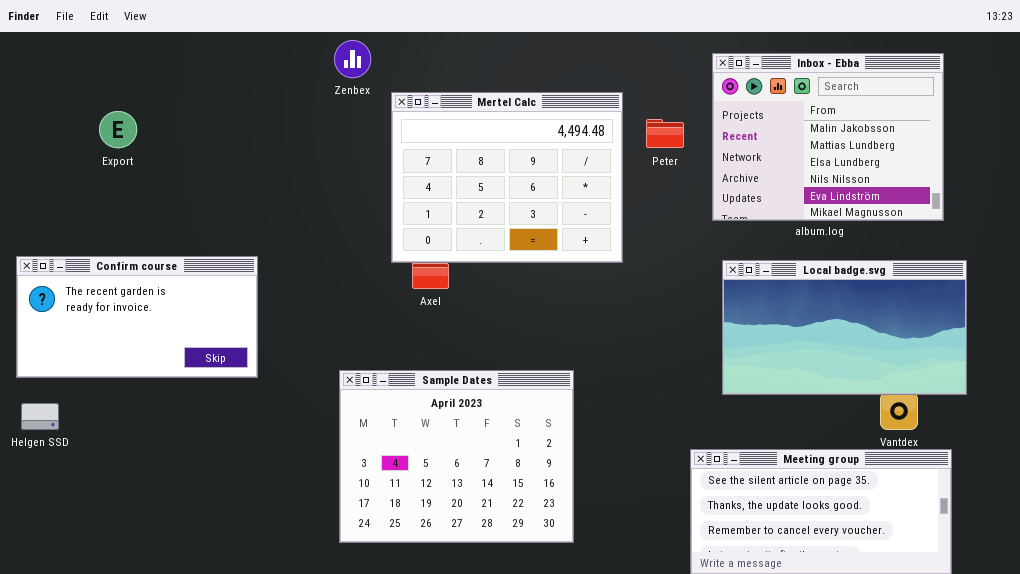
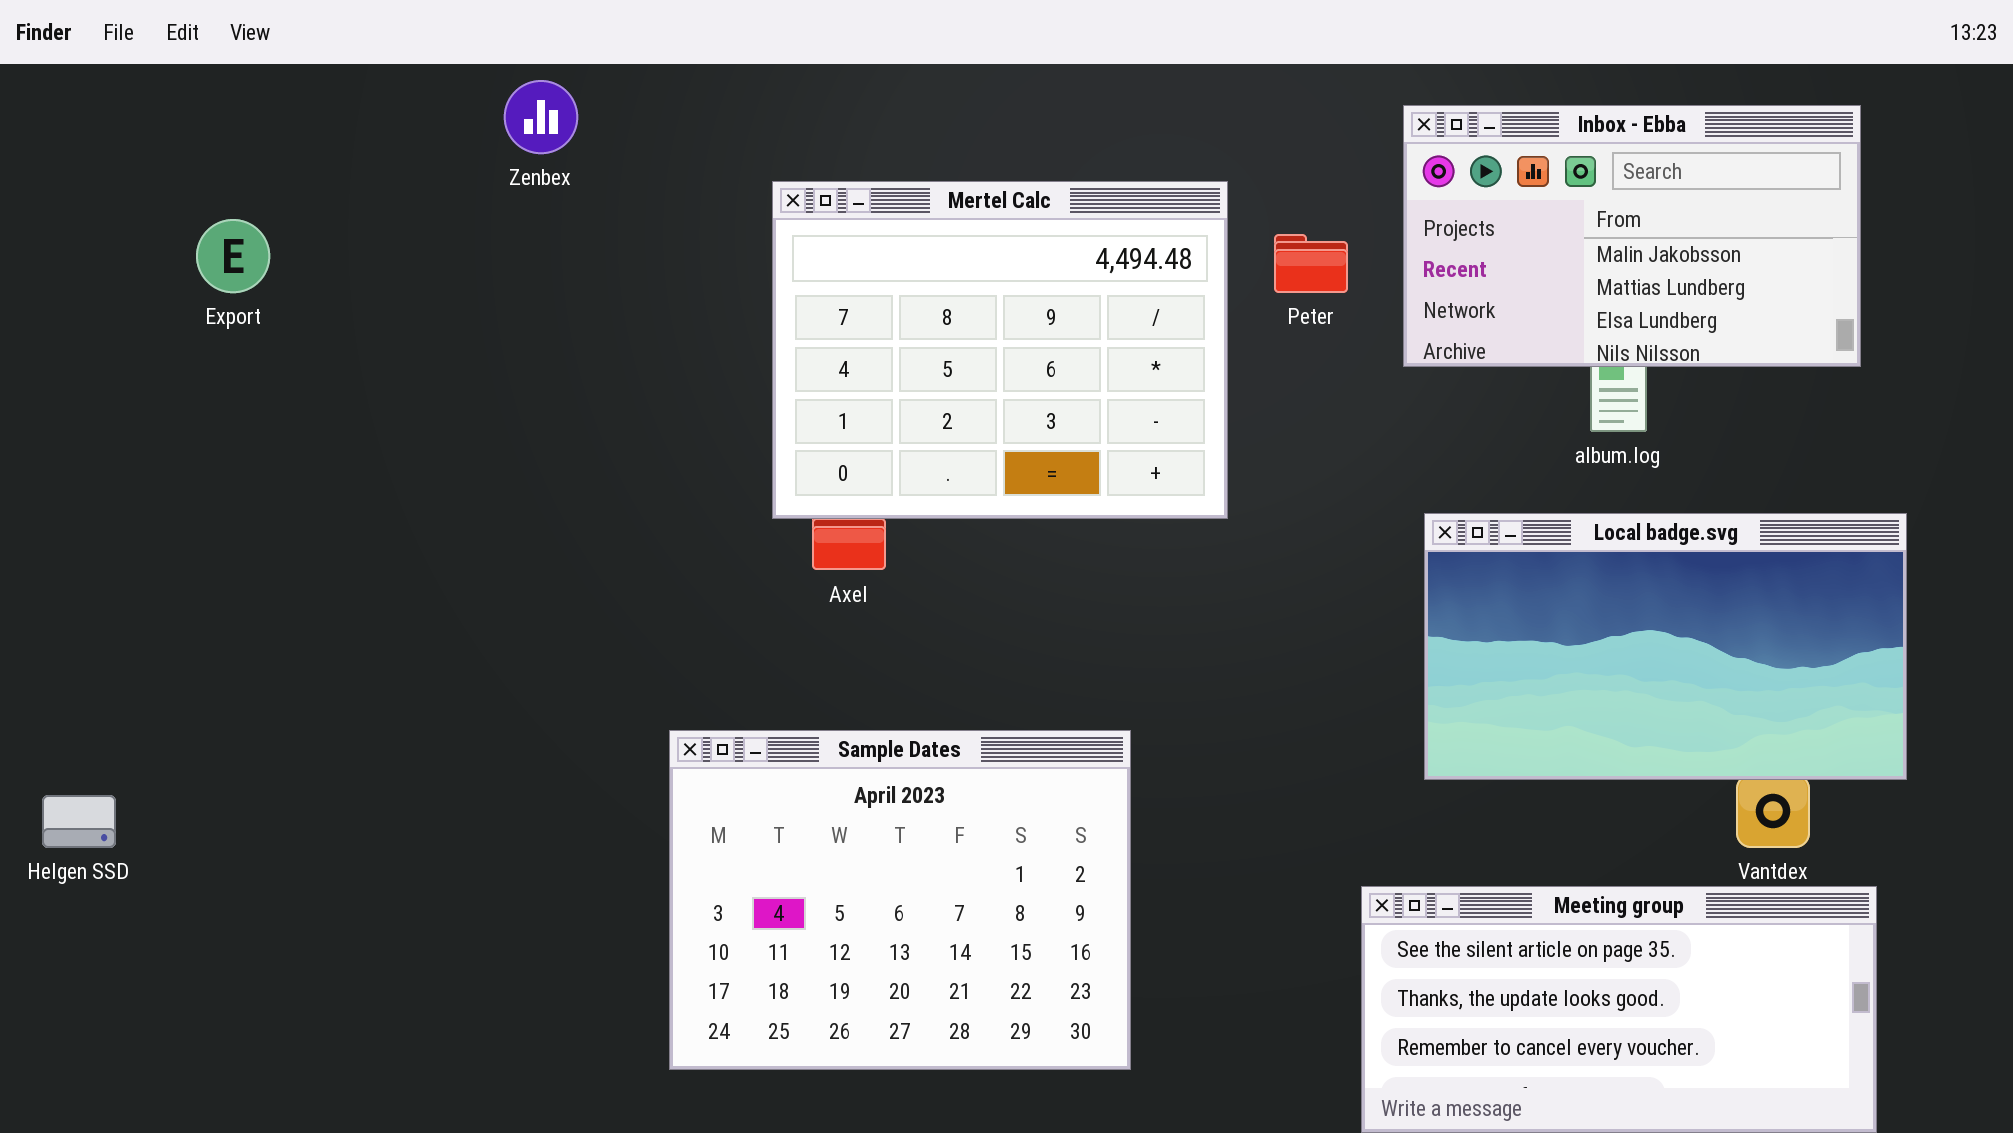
Zenbex: [334,40,371,78] -> [504,80,578,154], moved
Inbox - Ebba: [712,53,944,221] -> [1403,105,1861,367], resized
Confirm course: [16,256,258,378] -> none, closed

